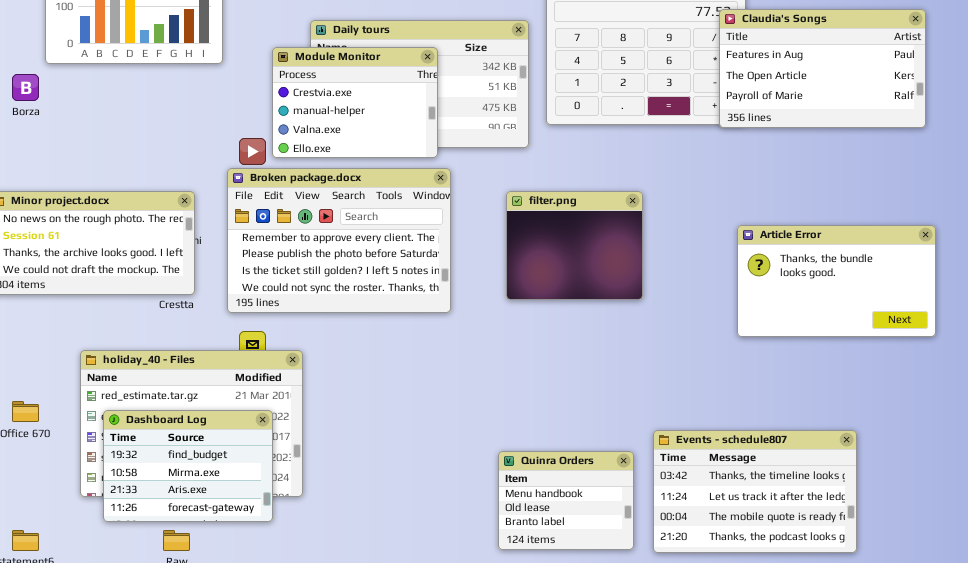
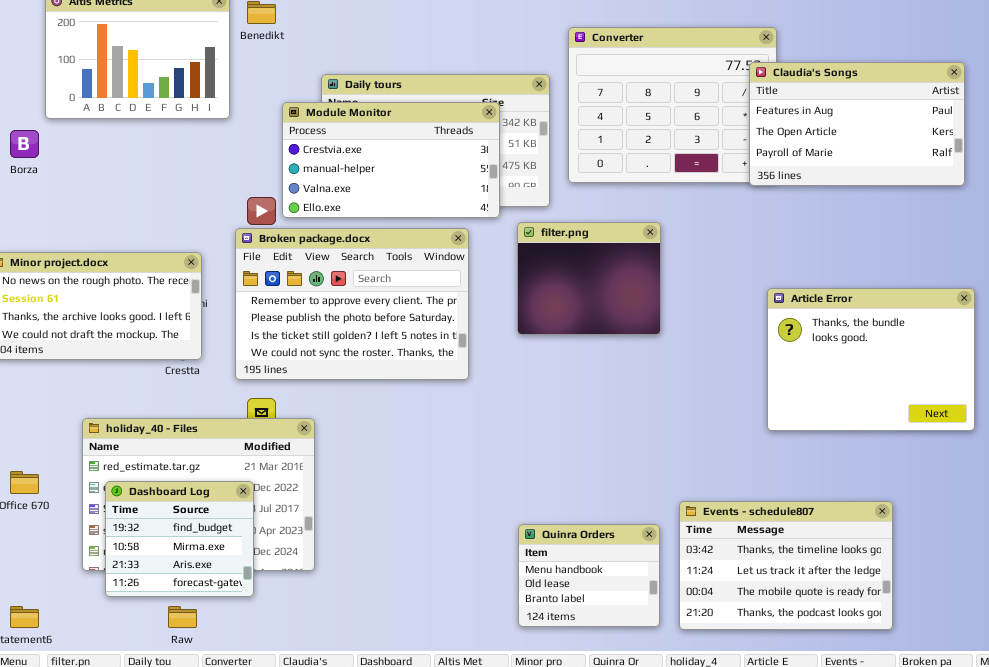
Module Monitor: [272,47,438,158] -> [282,102,500,218], resized
filter.png: [506,191,643,300] -> [517,222,661,335], moved
Article Error: [737,225,936,337] -> [767,288,975,431], resized
Dashboard Log: [103,410,273,522] -> [105,481,254,597], resized

